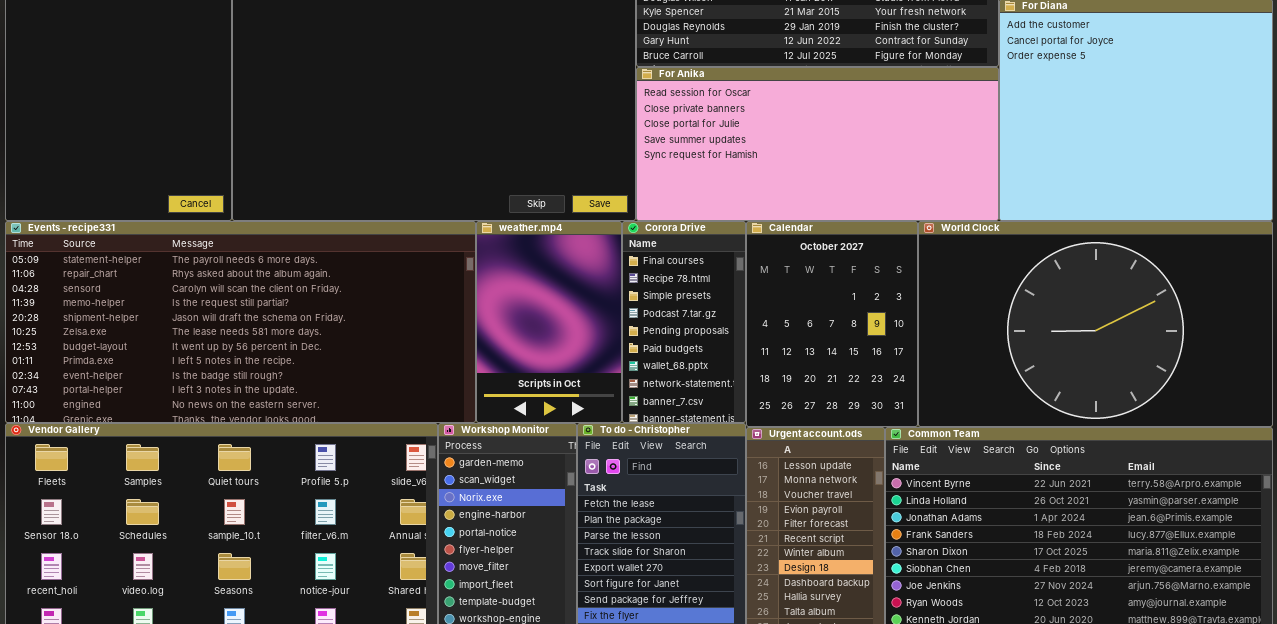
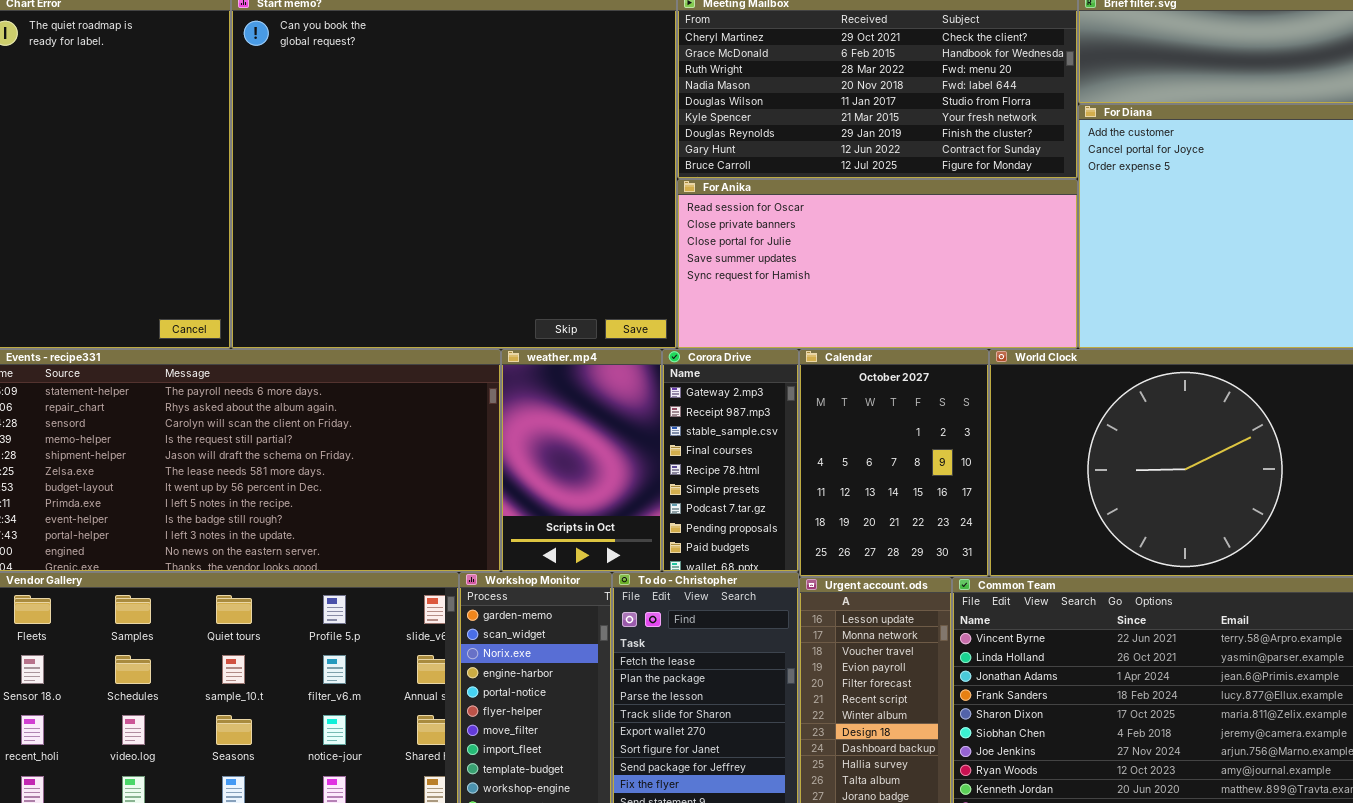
Corora Drive: [622,221,746,423] -> [662,349,799,572], scrolled up 3 rows

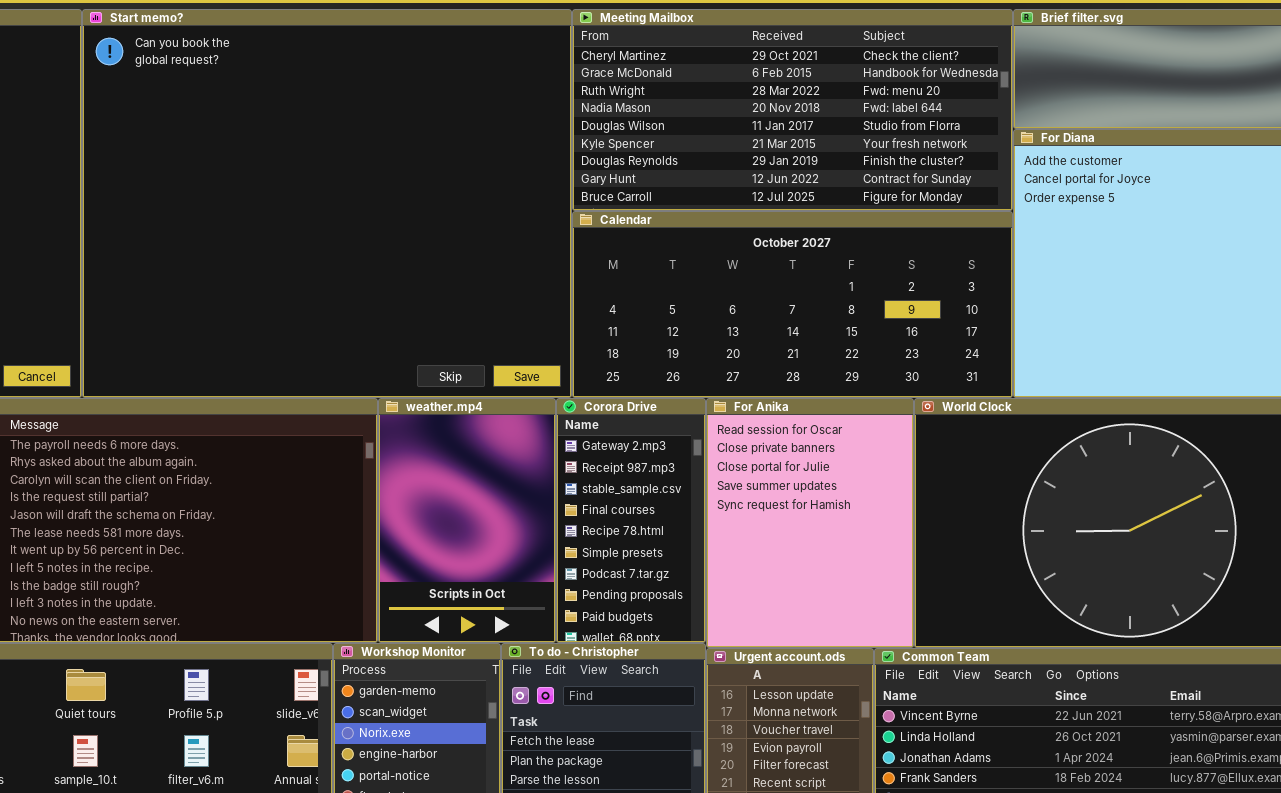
For Anika: [677,179,1078,349] -> [706,398,914,648], moved, resized
Calendar: [799,349,989,577] -> [572,211,1013,398], moved, resized

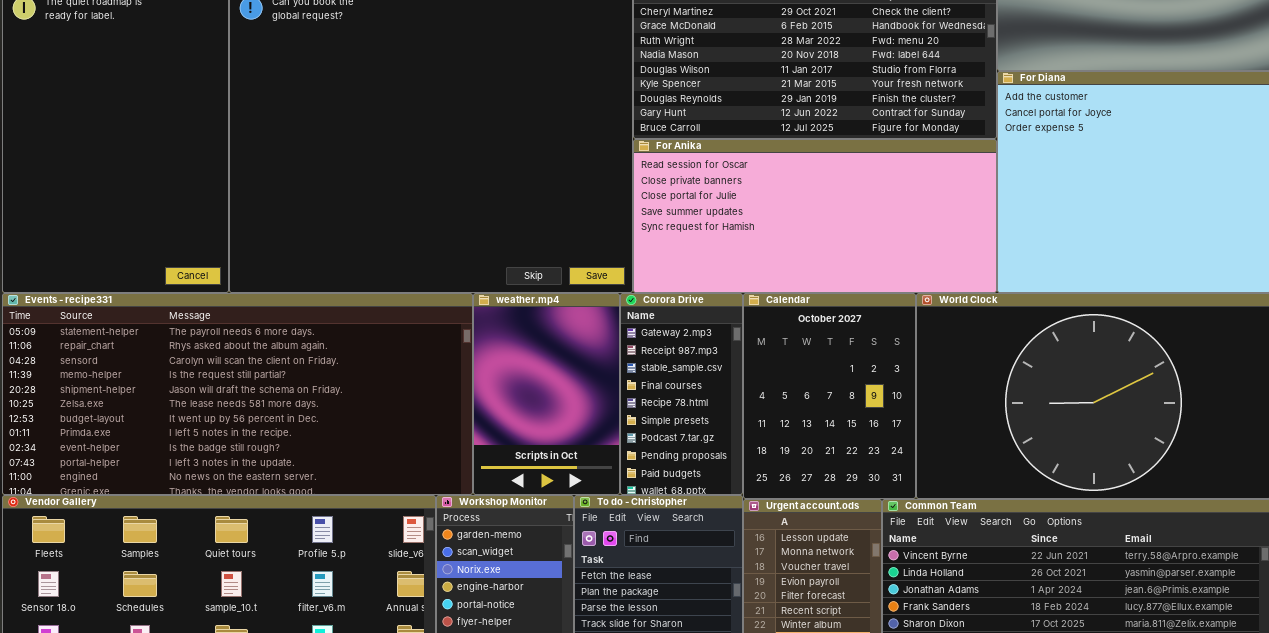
Calendar: [572,211,1013,398] -> [743,293,916,499], moved, resized
For Anika: [706,398,914,648] -> [633,139,997,293], moved, resized

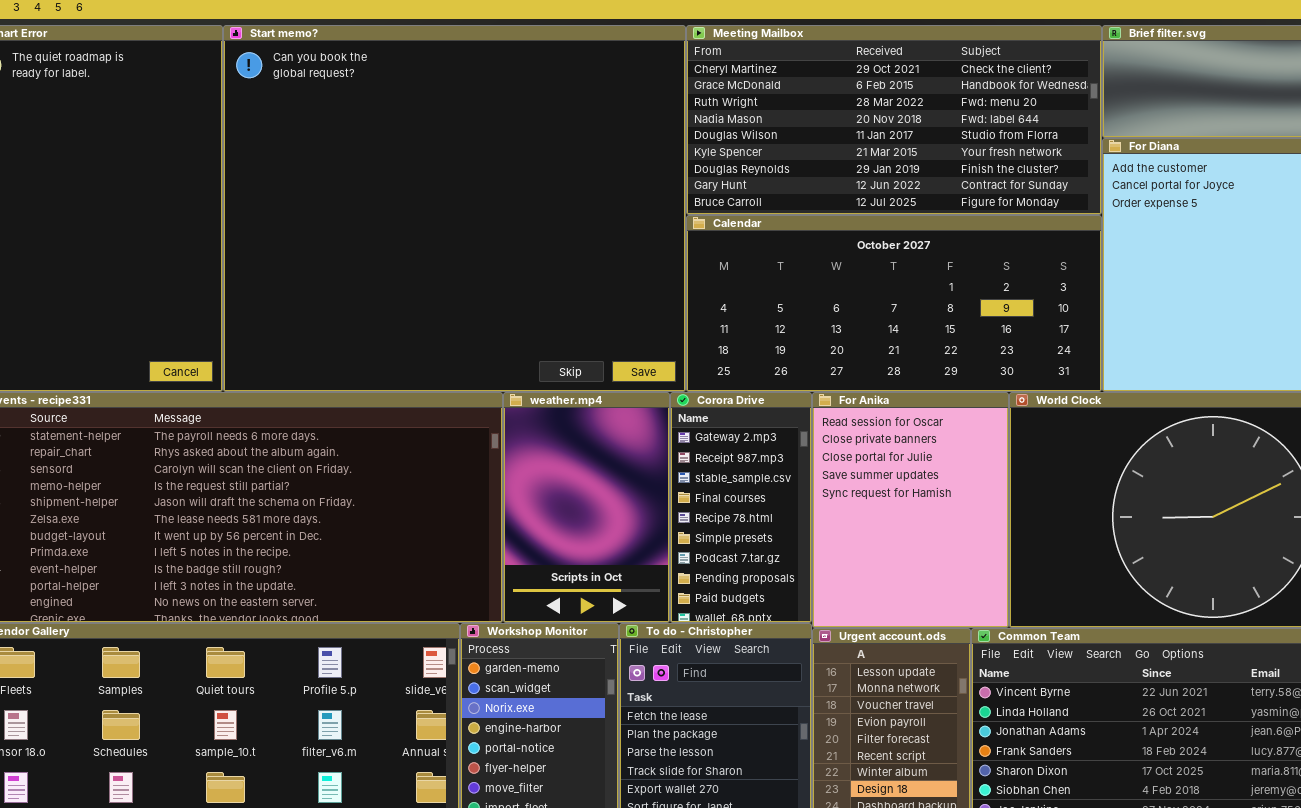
For Anika: [633,139,997,293] -> [812,392,1009,628], moved, resized
Calendar: [743,293,916,499] -> [686,215,1102,392], moved, resized

